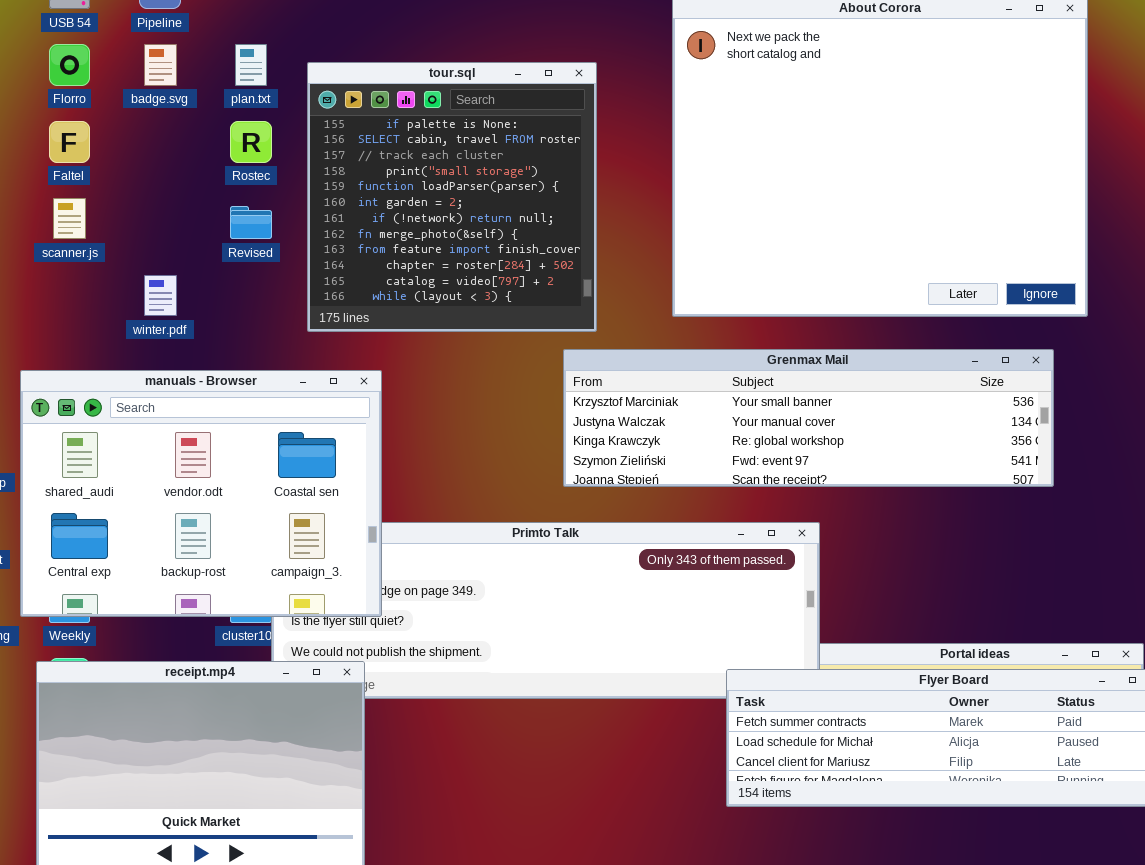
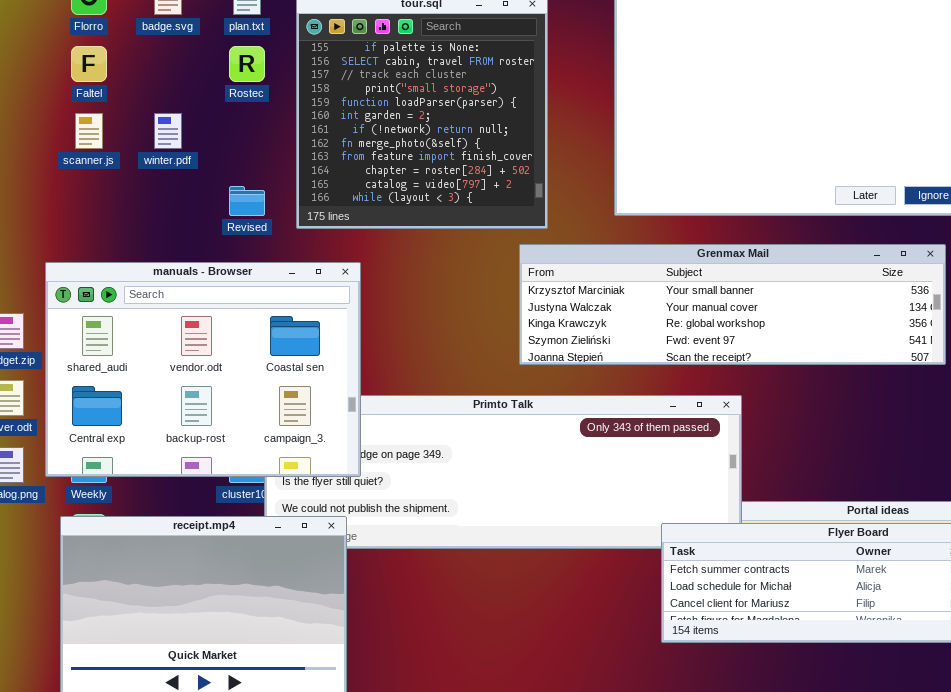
Revised: [230,206,272,239] -> [229,186,265,216], moved
winter.pdf: [144,275,177,316] -> [154,113,182,149], moved

